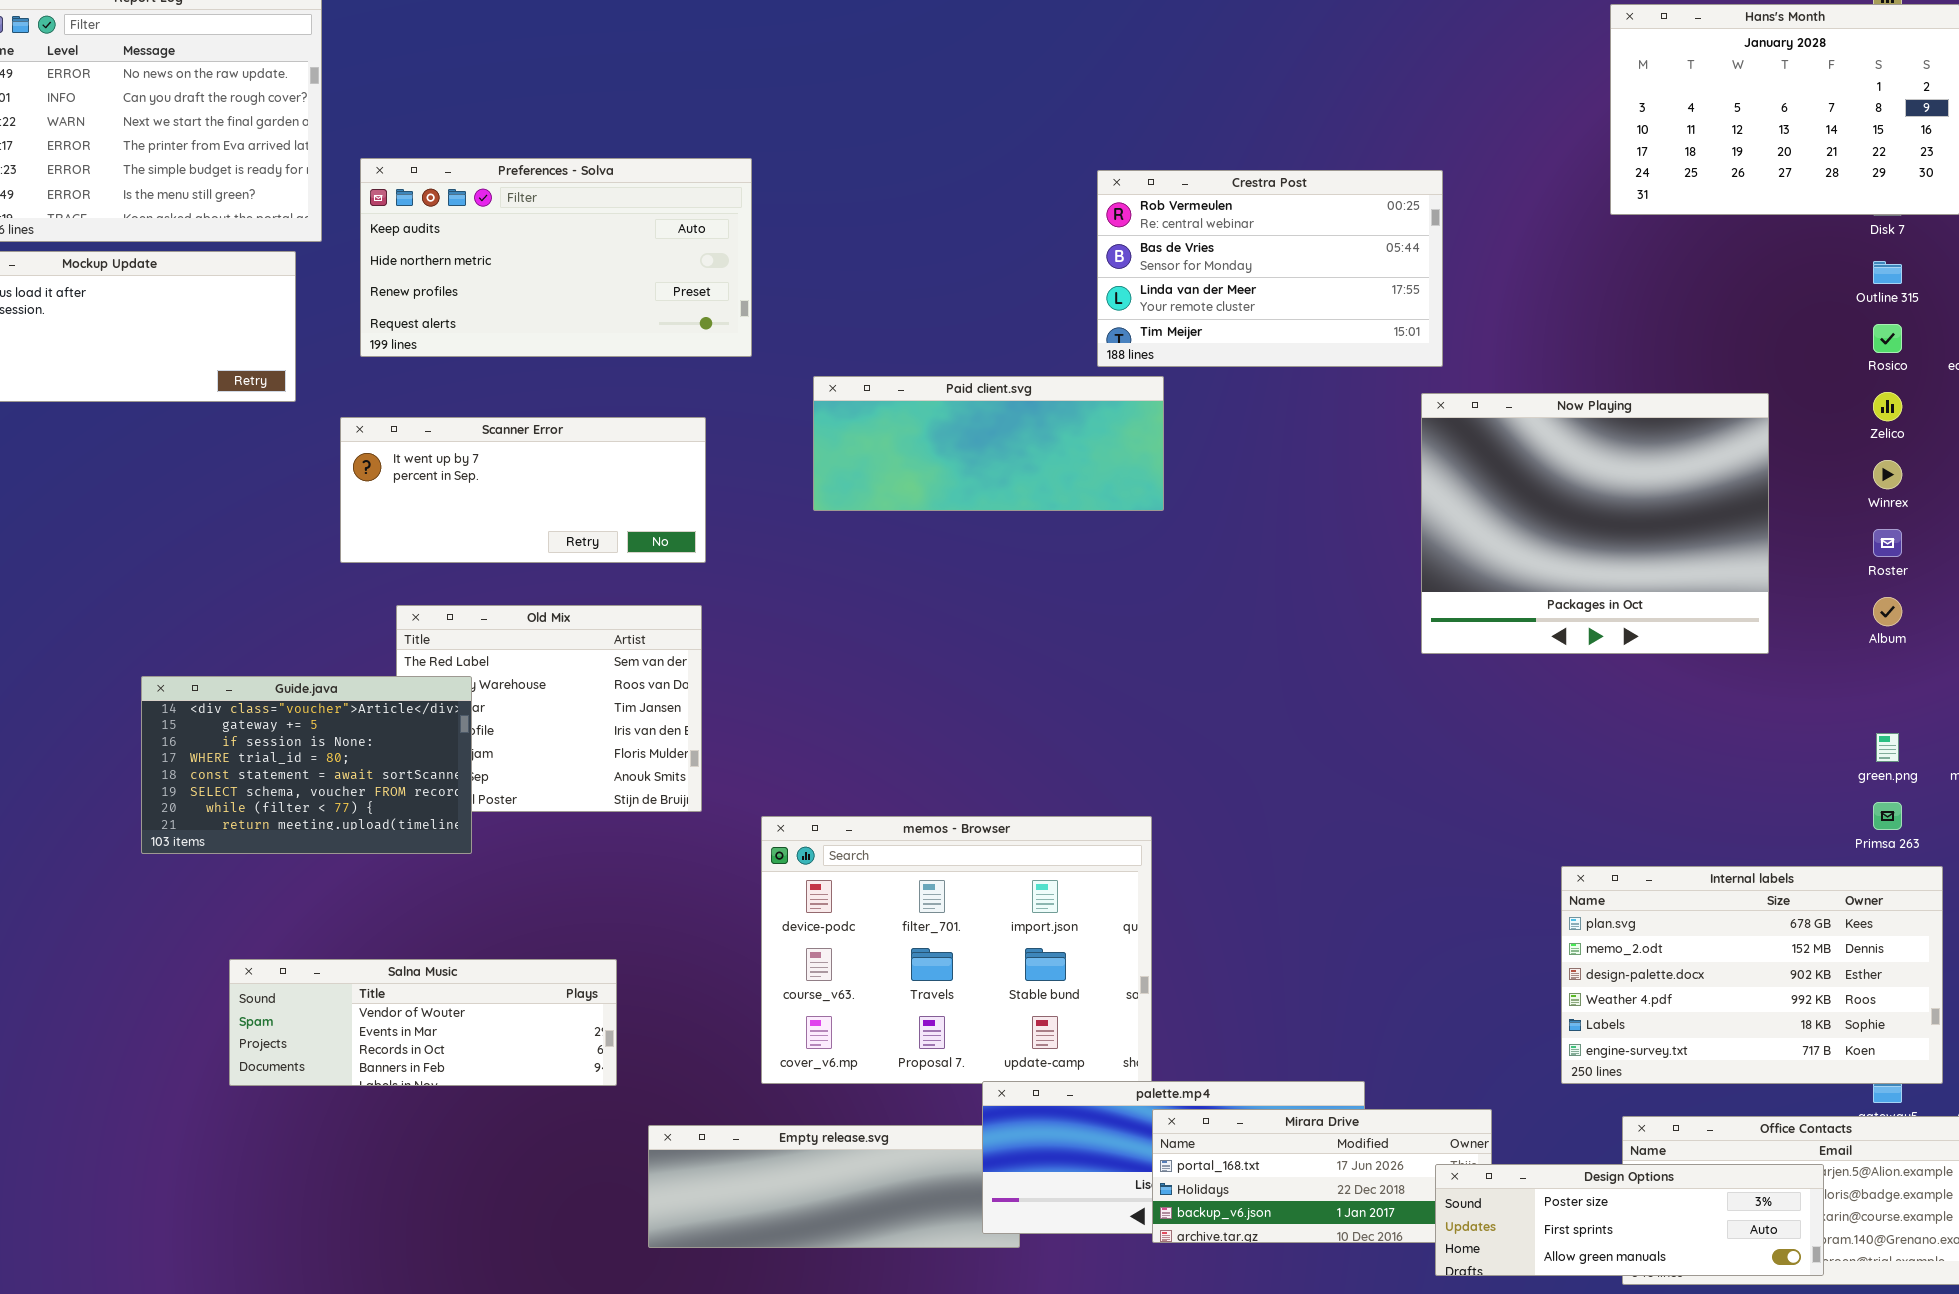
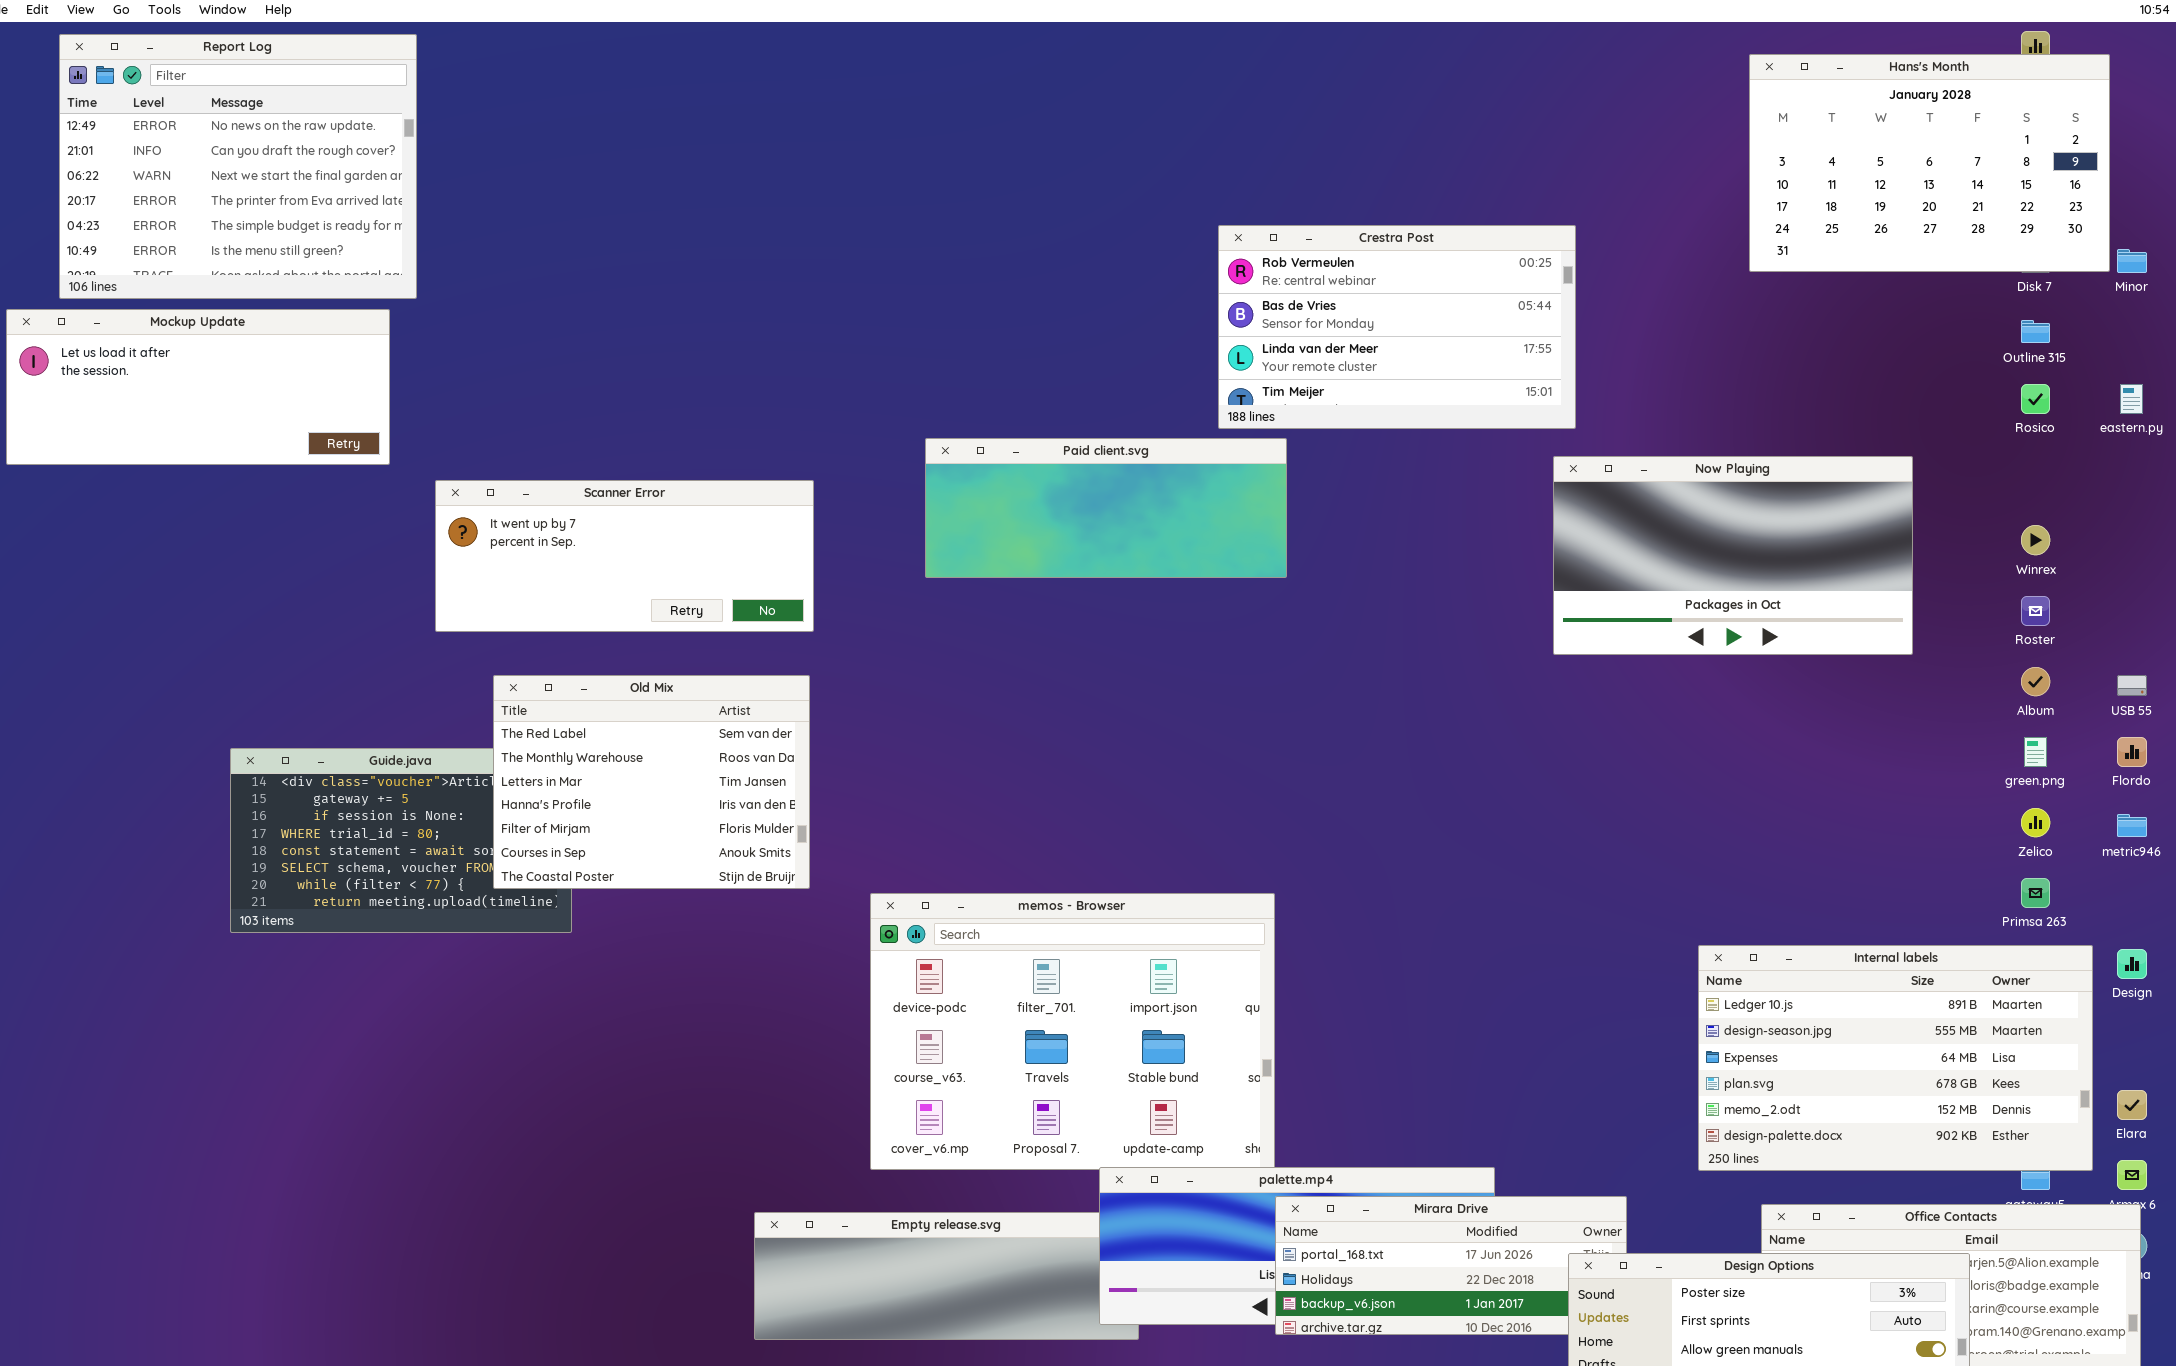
Preferences - Solva: [360,158,752,357] -> none, closed
Zelico: [1873,392,1902,421] -> [2021,808,2050,837], moved
Now Playing: [1421,393,1769,654] -> [1553,456,1913,655], resized
Old Mix: [396,605,702,812] -> [493,675,810,889], raised
green.png: [1876,733,1899,762] -> [2024,737,2047,767], moved
Internal labels: [1561,866,1943,1084] -> [1698,945,2093,1171], scrolled up 3 rows
Salna Music: [229,959,617,1086] -> none, closed

